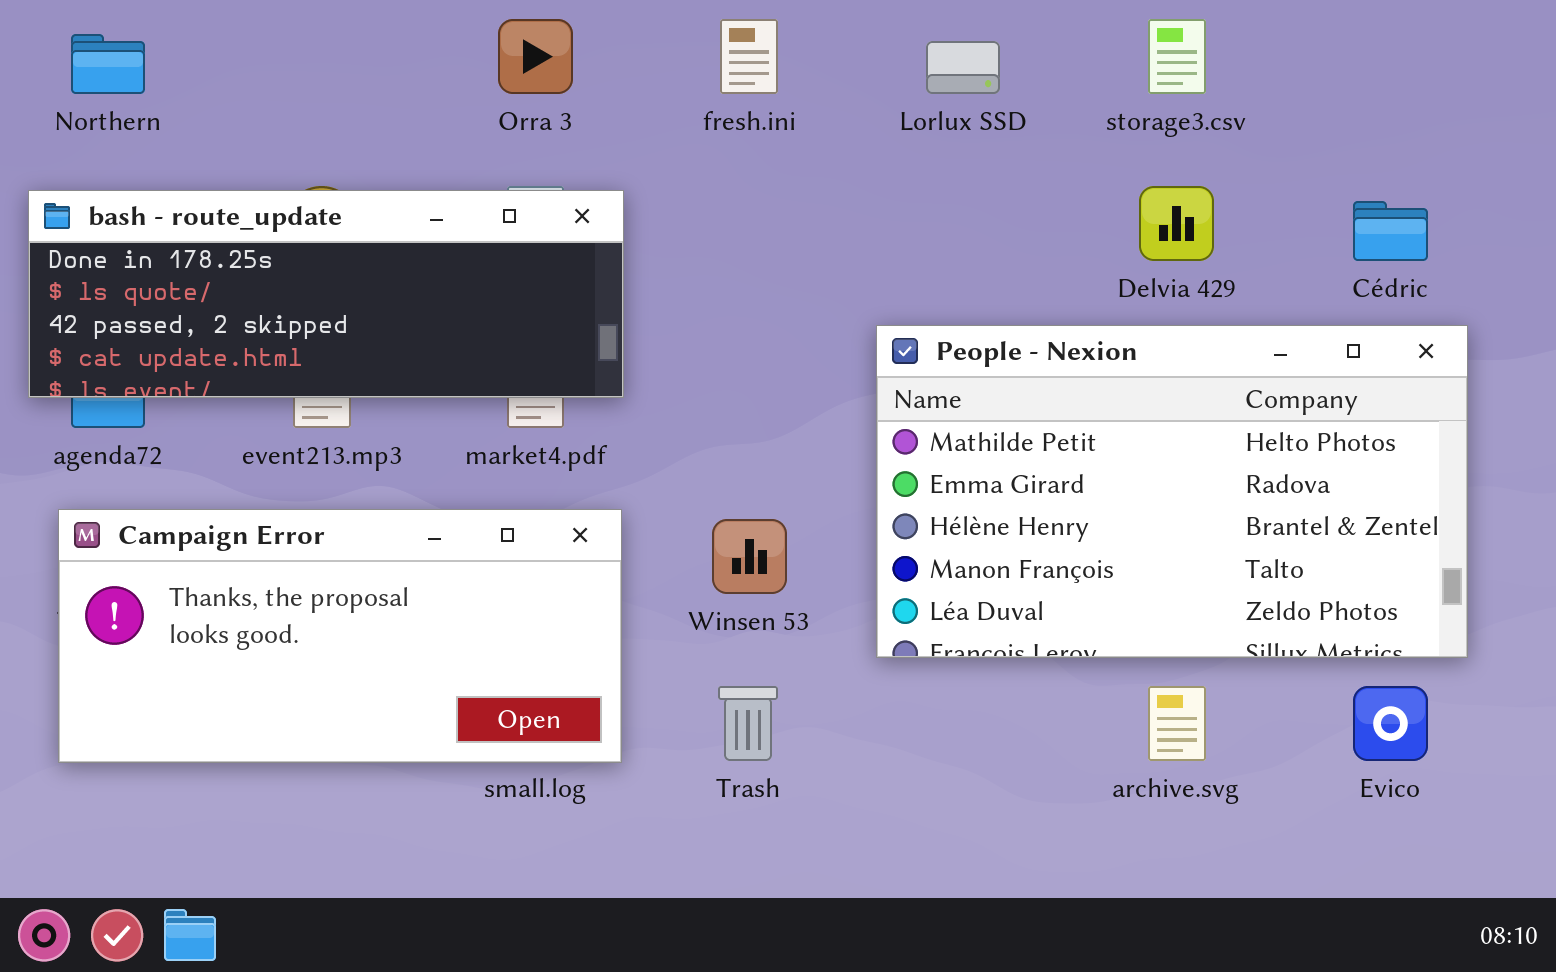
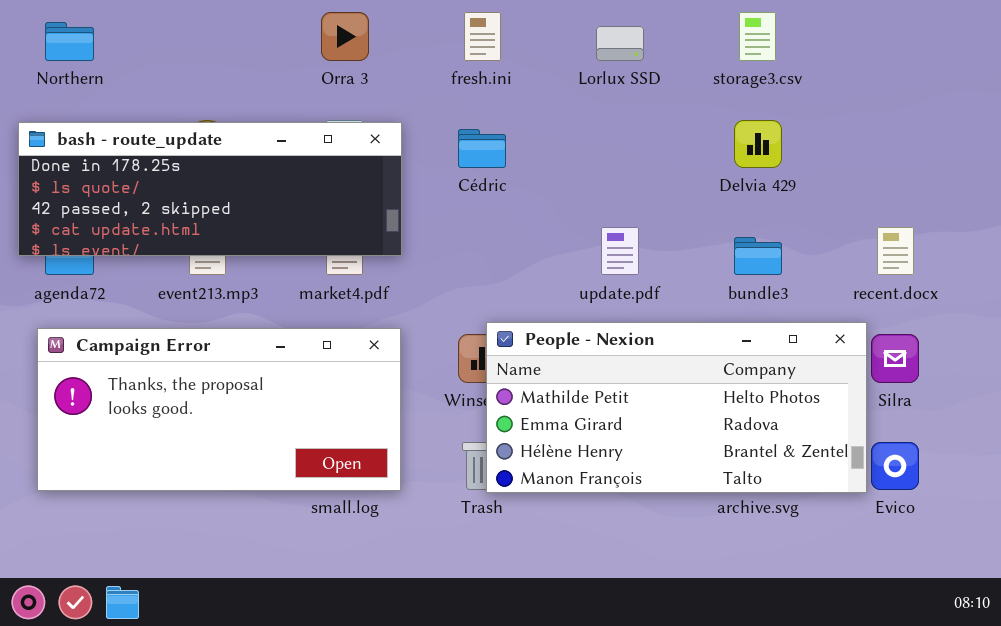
Cédric: [1353,201,1428,261] -> [458,129,506,168], moved
People - Nexion: [876,325,1468,658] -> [486,322,867,493], moved, resized

